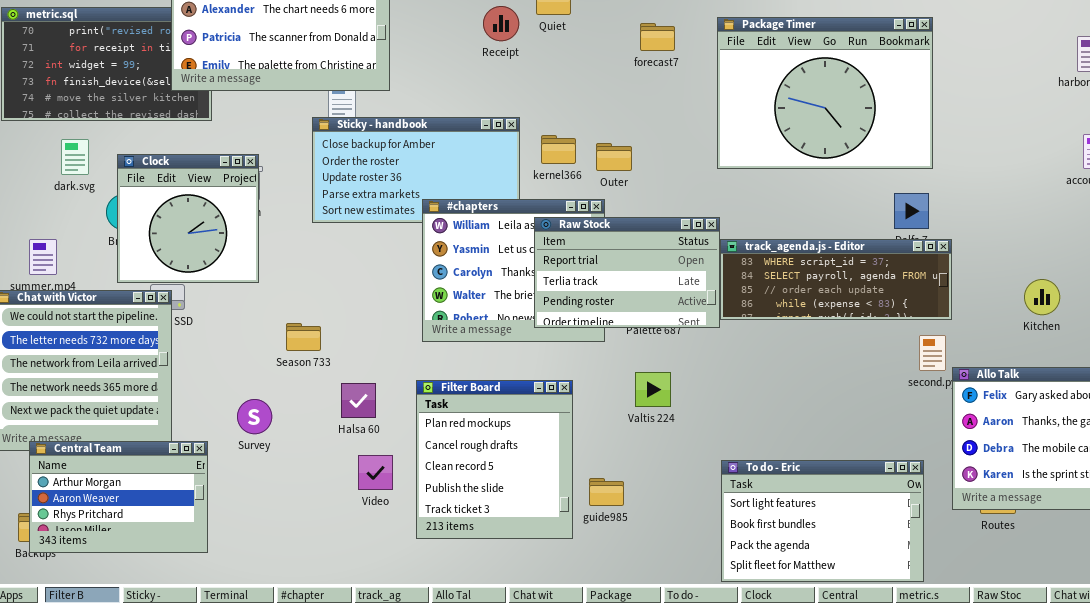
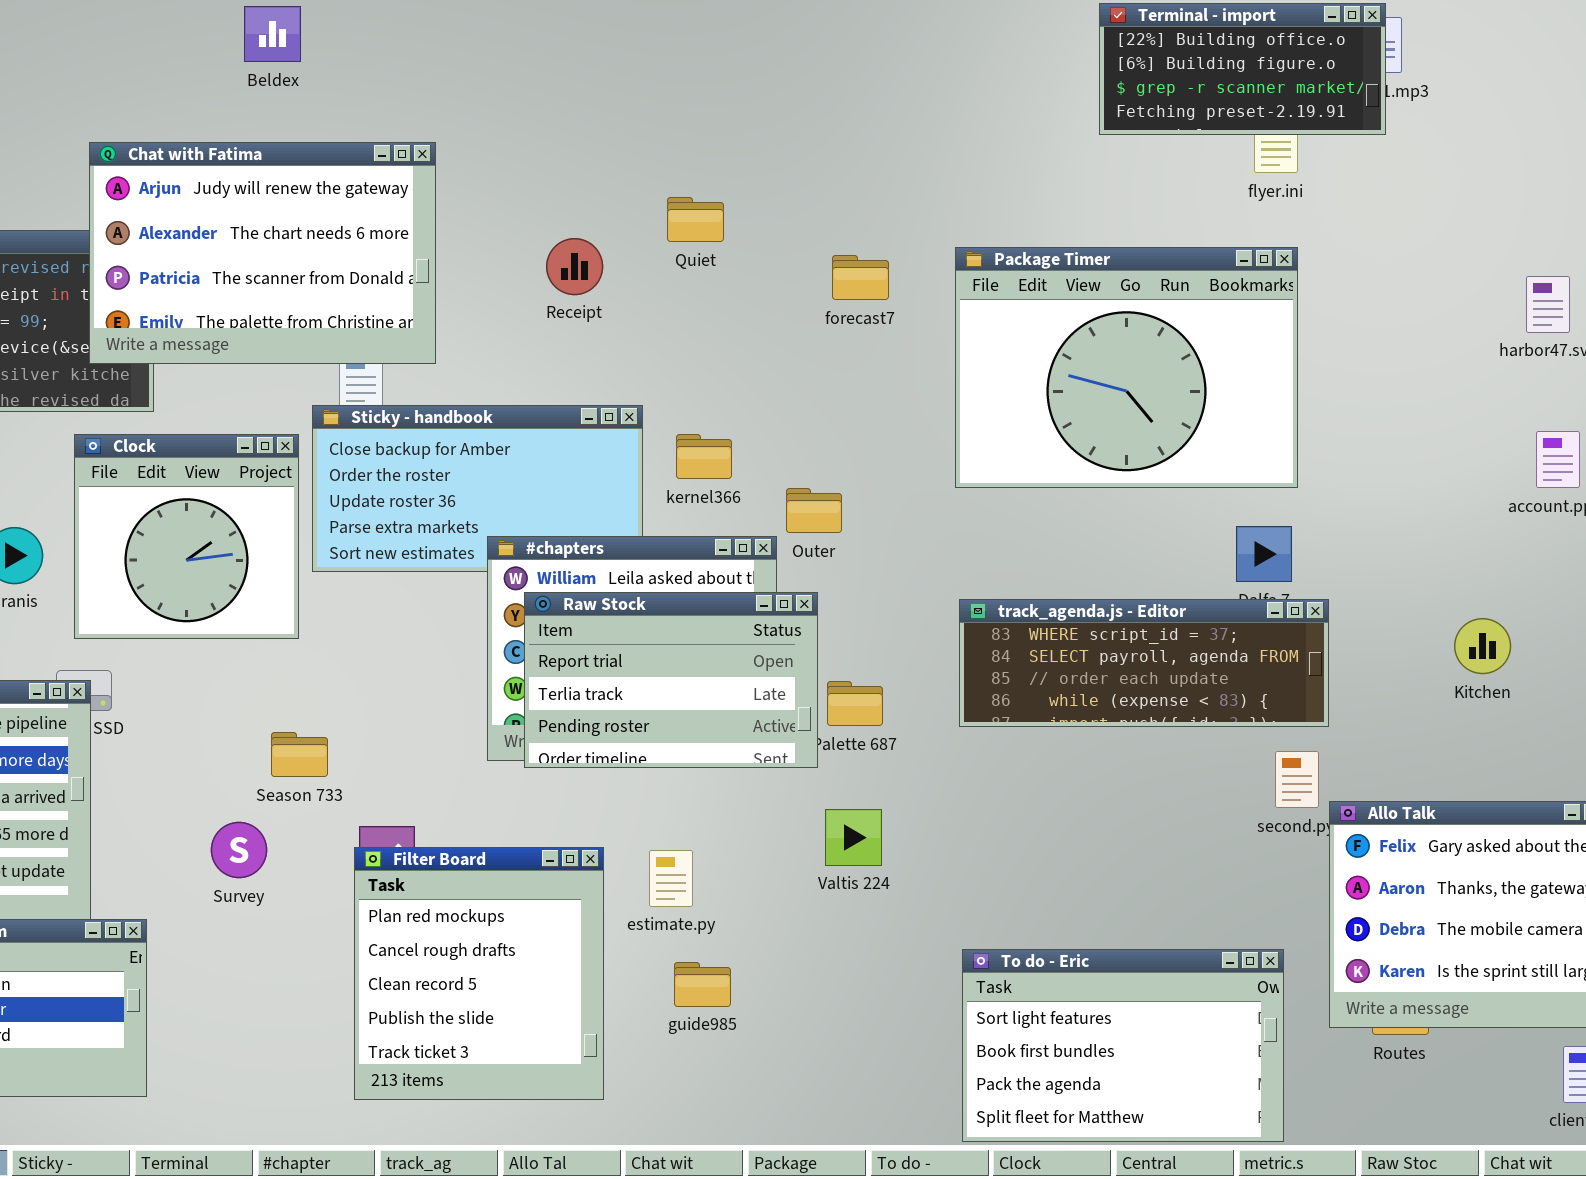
Receipt: [483,6,519,41] -> [546,238,603,295], moved
Outer: [596,143,632,171] -> [786,488,842,533], moved
Clock: [117,154,259,283] -> [74,434,299,639], moved
Raw Stock: [534,217,720,328] -> [524,592,818,768], moved
Kitchen: [1024,279,1060,315] -> [1454,618,1511,674], moved
Filter Board: [416,380,573,539] -> [354,847,604,1100], moved
Survey: [237,399,272,434] -> [211,822,267,878], moved
guide985: [589,478,624,506] -> [674,962,731,1007], moved

